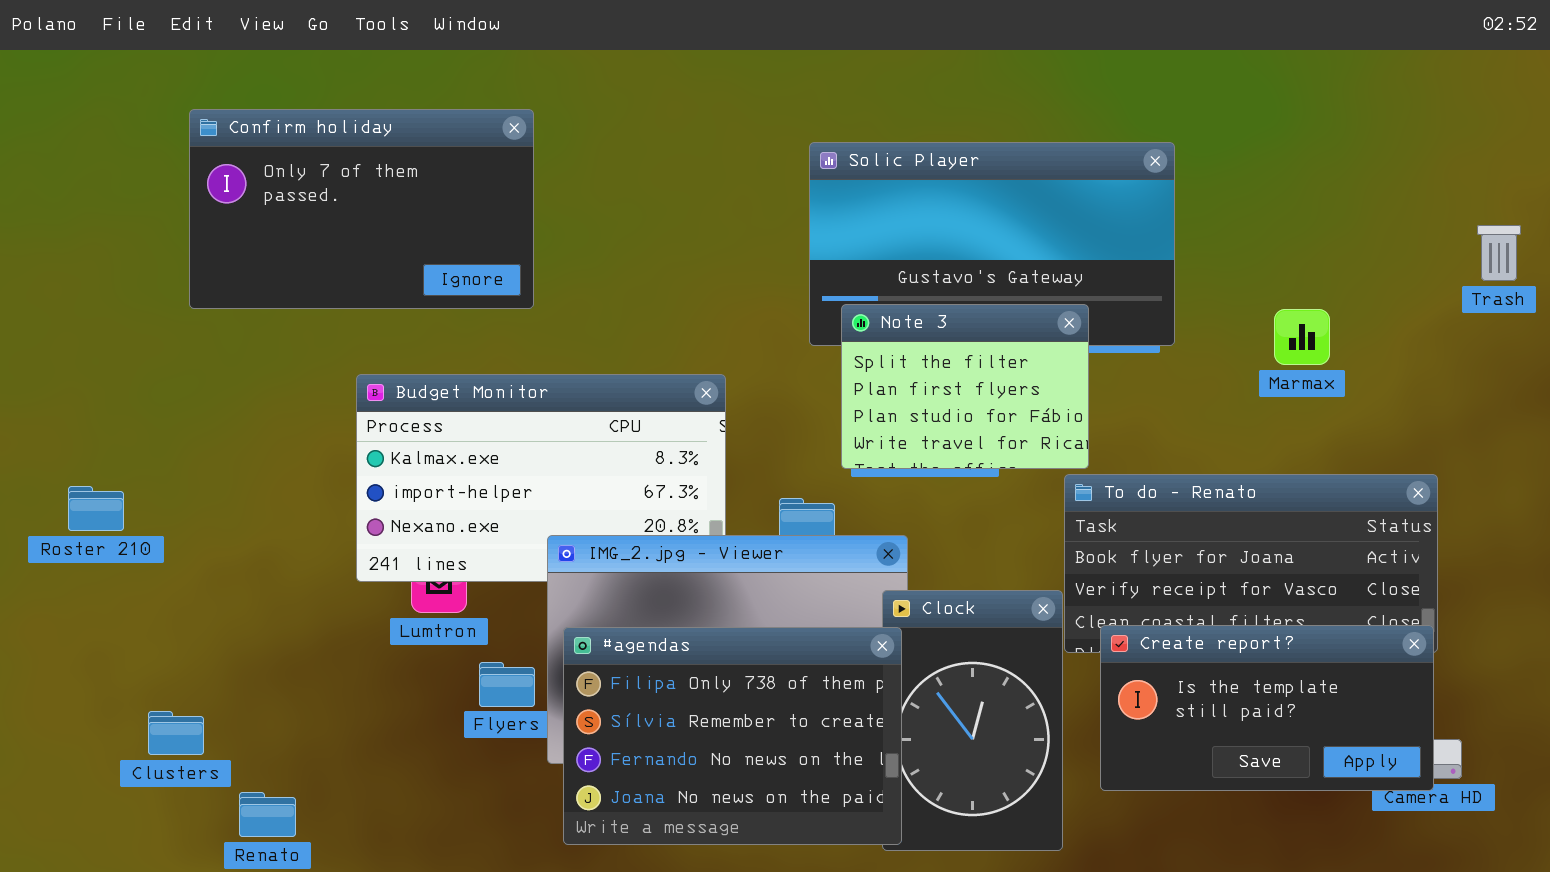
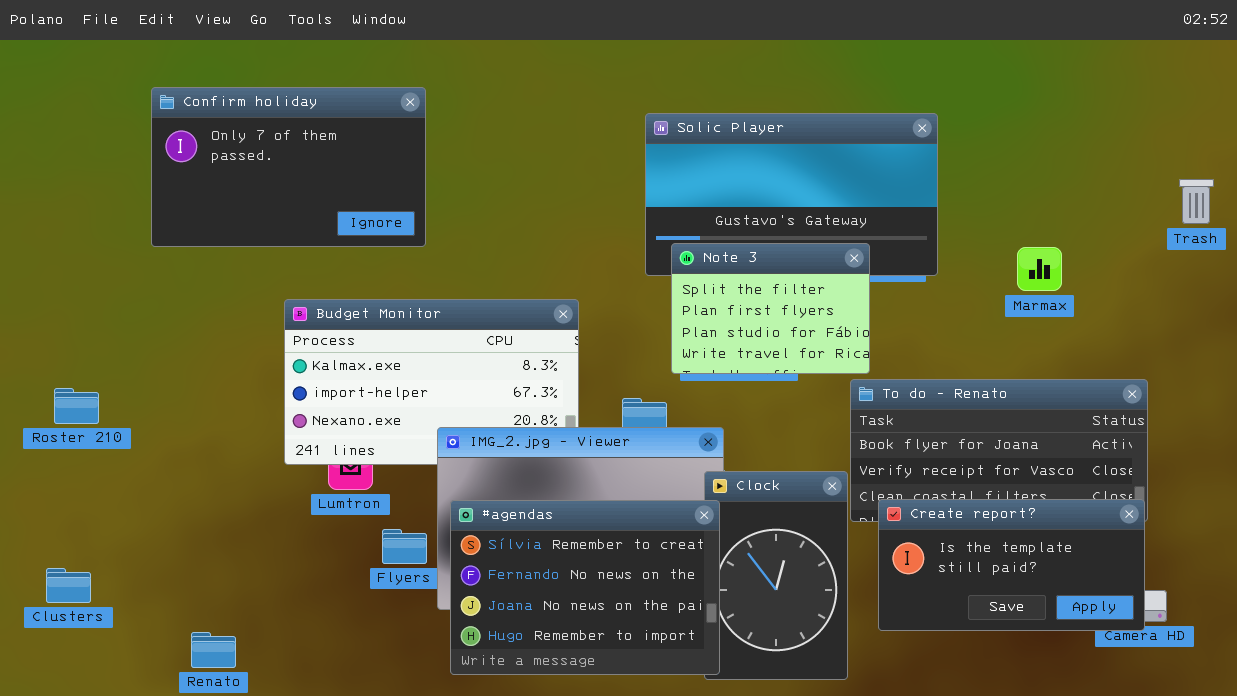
#agendas: [563,627,902,845] -> [450,500,720,675], scrolled down 1 row
Clusters: [148,711,204,755] -> [46,568,91,603], moved

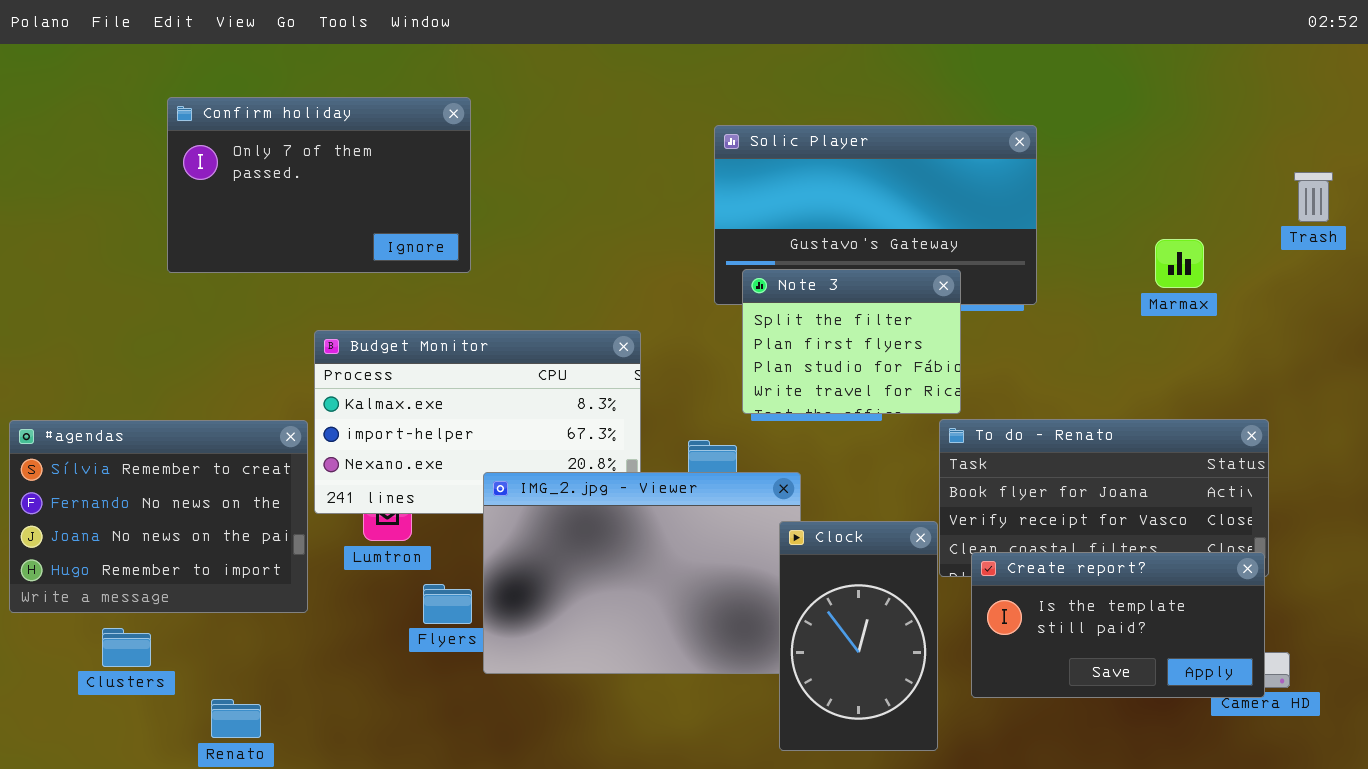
Trash: [1179,179,1214,224] -> [1294,172,1333,222], moved
Marmax: [1017,247,1062,291] -> [1155,239,1204,288], moved
#agendas: [450,500,720,675] -> [9,420,308,613], moved
Clusters: [46,568,91,603] -> [102,628,151,667], moved

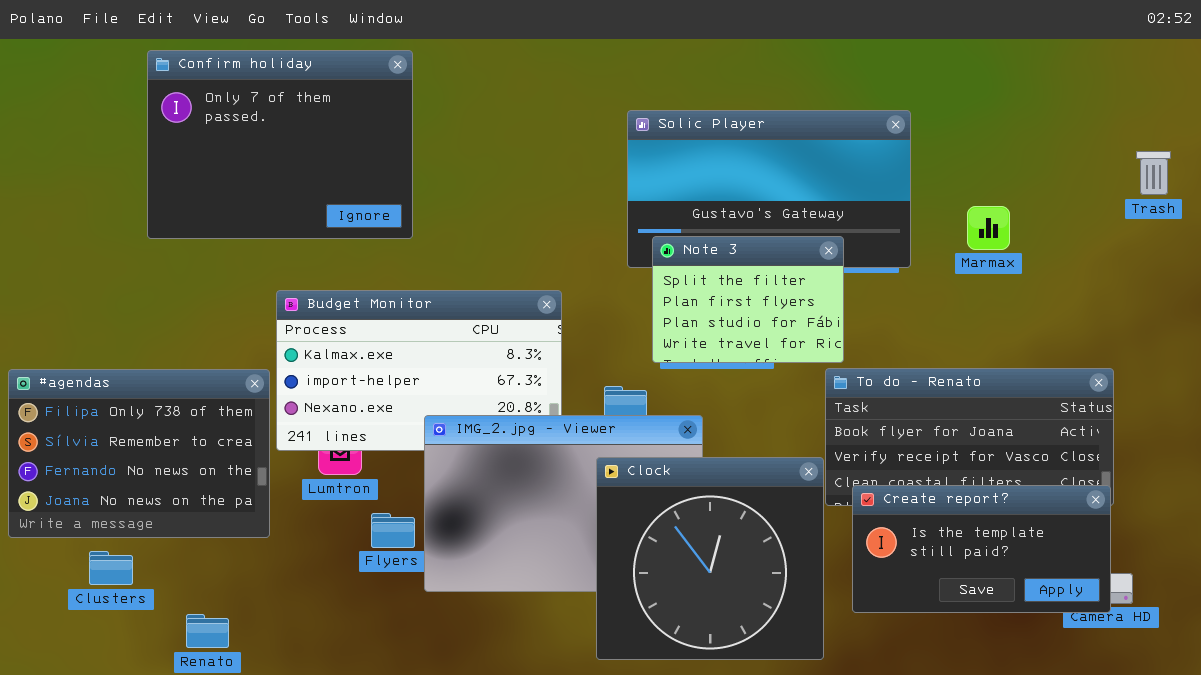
Confirm holiday: [167,97,471,273] -> [147,50,413,239], resized
Marmax: [1155,239,1204,288] -> [967,206,1010,250], moved
#agendas: [9,420,308,613] -> [8,369,270,538], scrolled up 1 row
Clock: [779,521,938,751] -> [596,457,824,660], resized

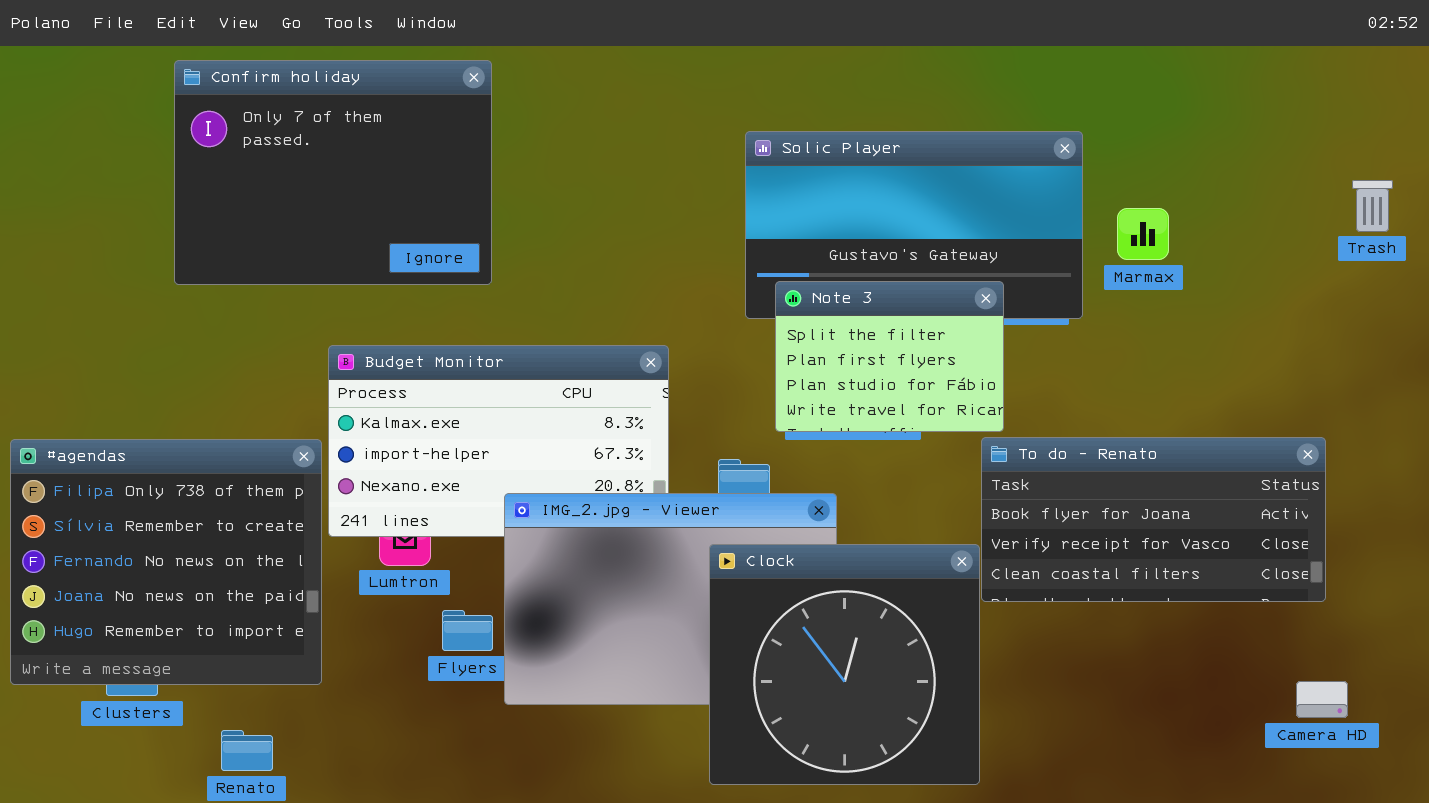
Marmax: [967,206,1010,250] -> [1117,208,1169,260], moved
#agendas: [8,369,270,538] -> [10,439,322,685], resized
Create report?: [852,485,1111,613] -> none, closed

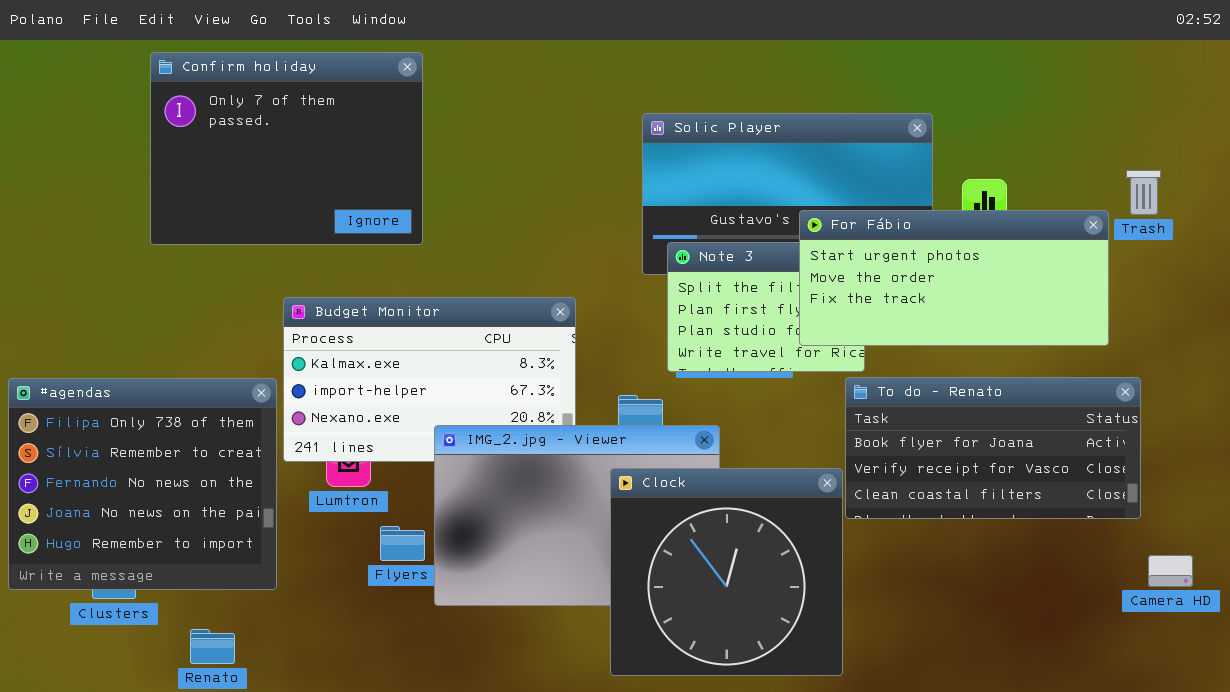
Trash: [1352,180,1393,232] -> [1126,170,1161,215], moved
For Fábio: none -> [799,210,1109,346], opened
Camera HD: [1296,681,1348,718] -> [1148,555,1193,587], moved

